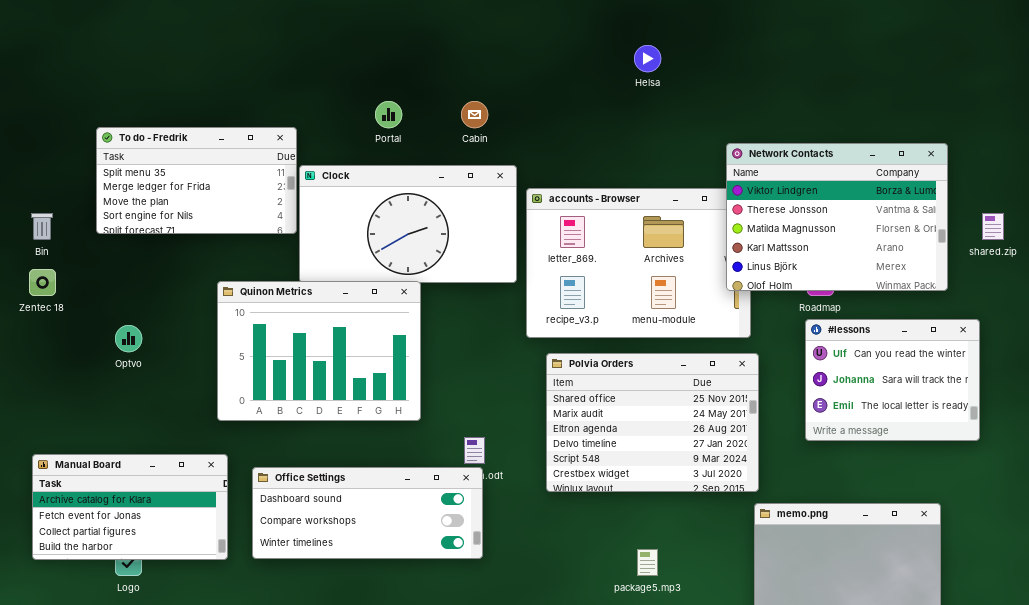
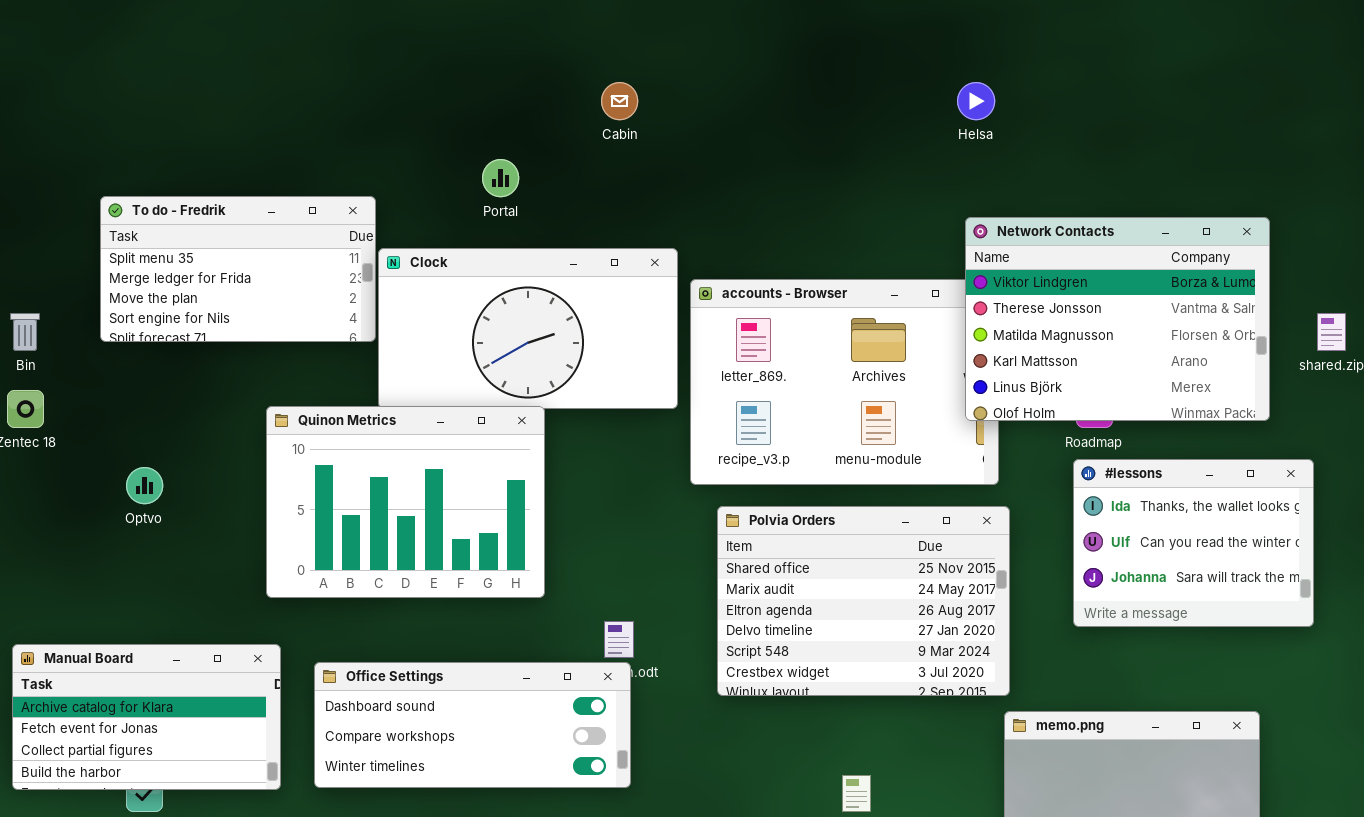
Helsa: [634,45,661,72] -> [957,82,995,120], moved
Cabin: [461,101,488,128] -> [601,82,638,120], moved
#lessons: [805,319,980,441] -> [1073,459,1314,627], scrolled up 1 row

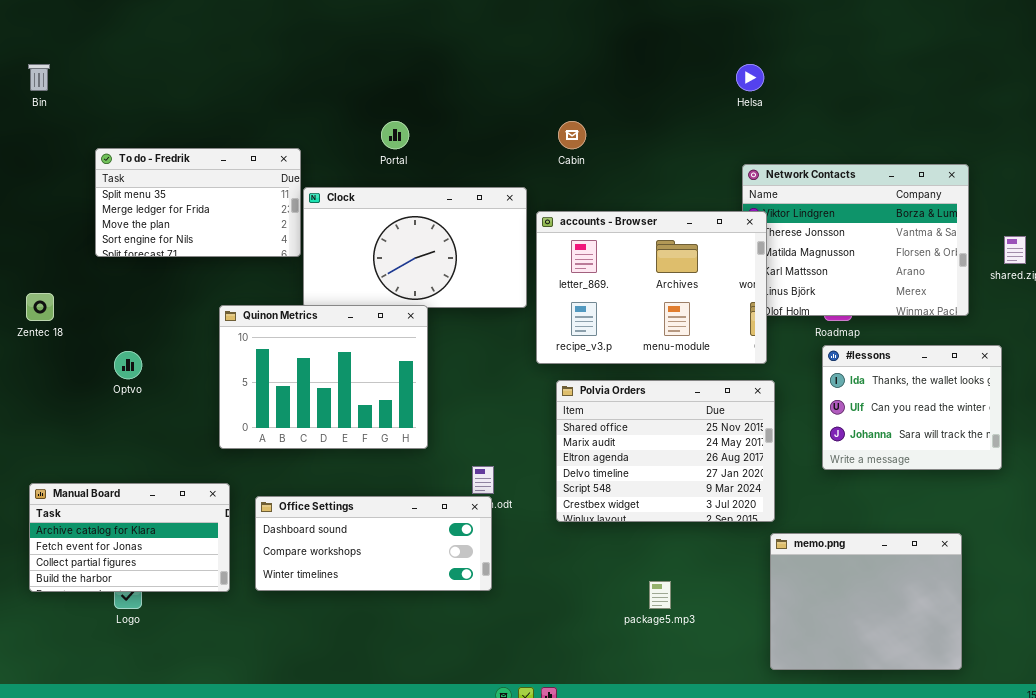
Cabin: [601,82,638,120] -> [558,121,586,149], moved
accounts - Browser: [690,279,999,485] -> [536,211,767,364], raised
Bin: [10,313,40,351] -> [28,64,50,91], moved

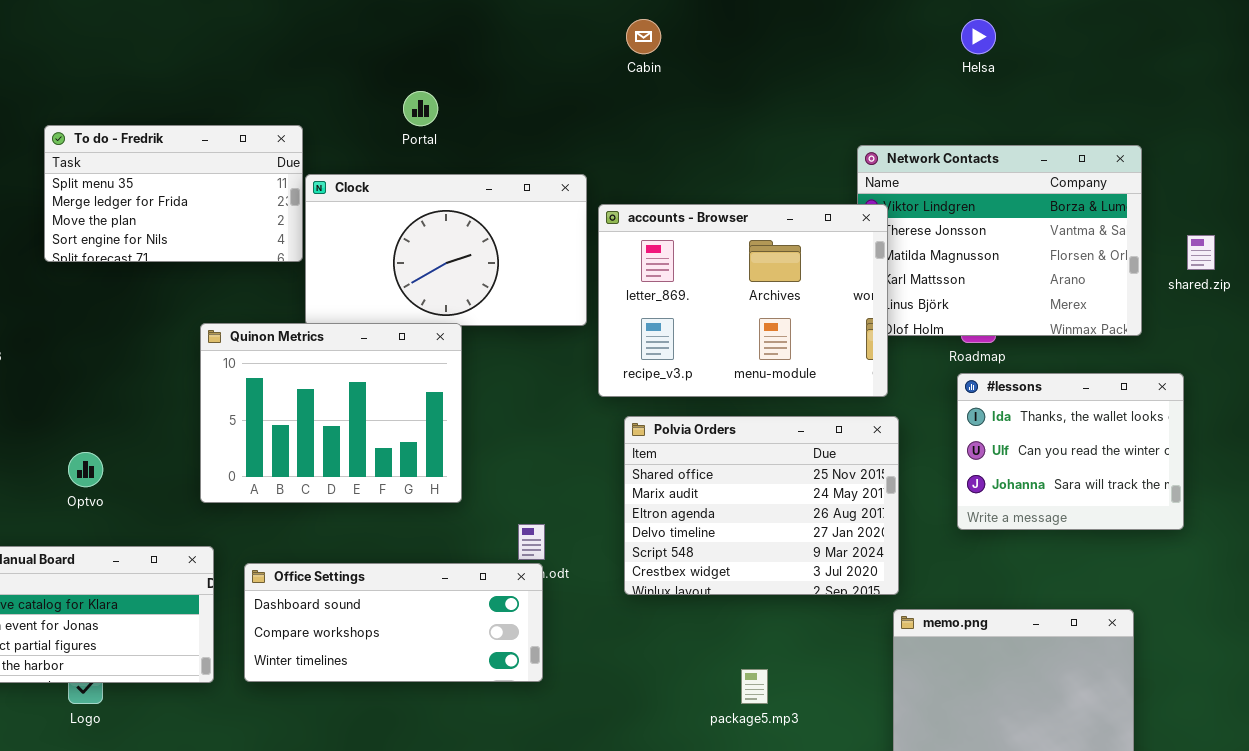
Helsa: [736,64,764,91] -> [961,19,996,54], moved
Cabin: [558,121,586,149] -> [626,19,661,54], moved
Optvo: [114,351,142,379] -> [68,452,103,487], moved

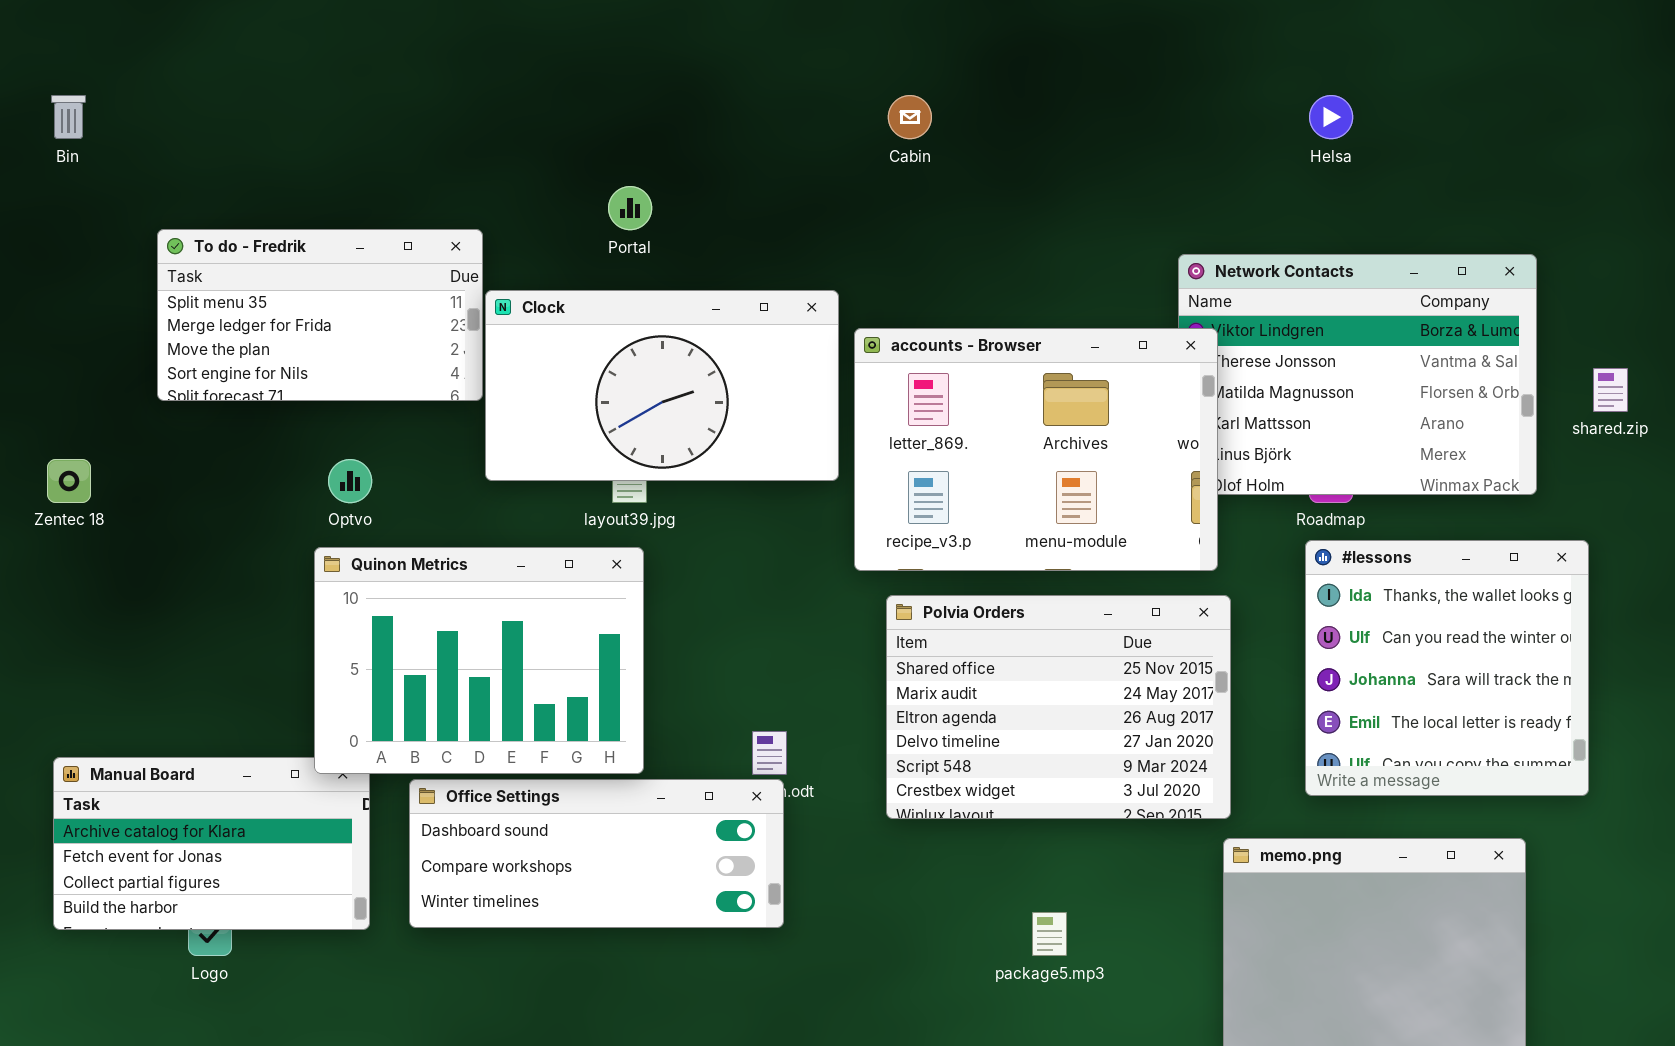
Quinon Metrics: [200,323,462,503] -> [314,547,644,774], moved
#lessons: [957,373,1184,530] -> [1305,540,1589,796], resized
Optvo: [68,452,103,487] -> [328,459,372,503], moved

